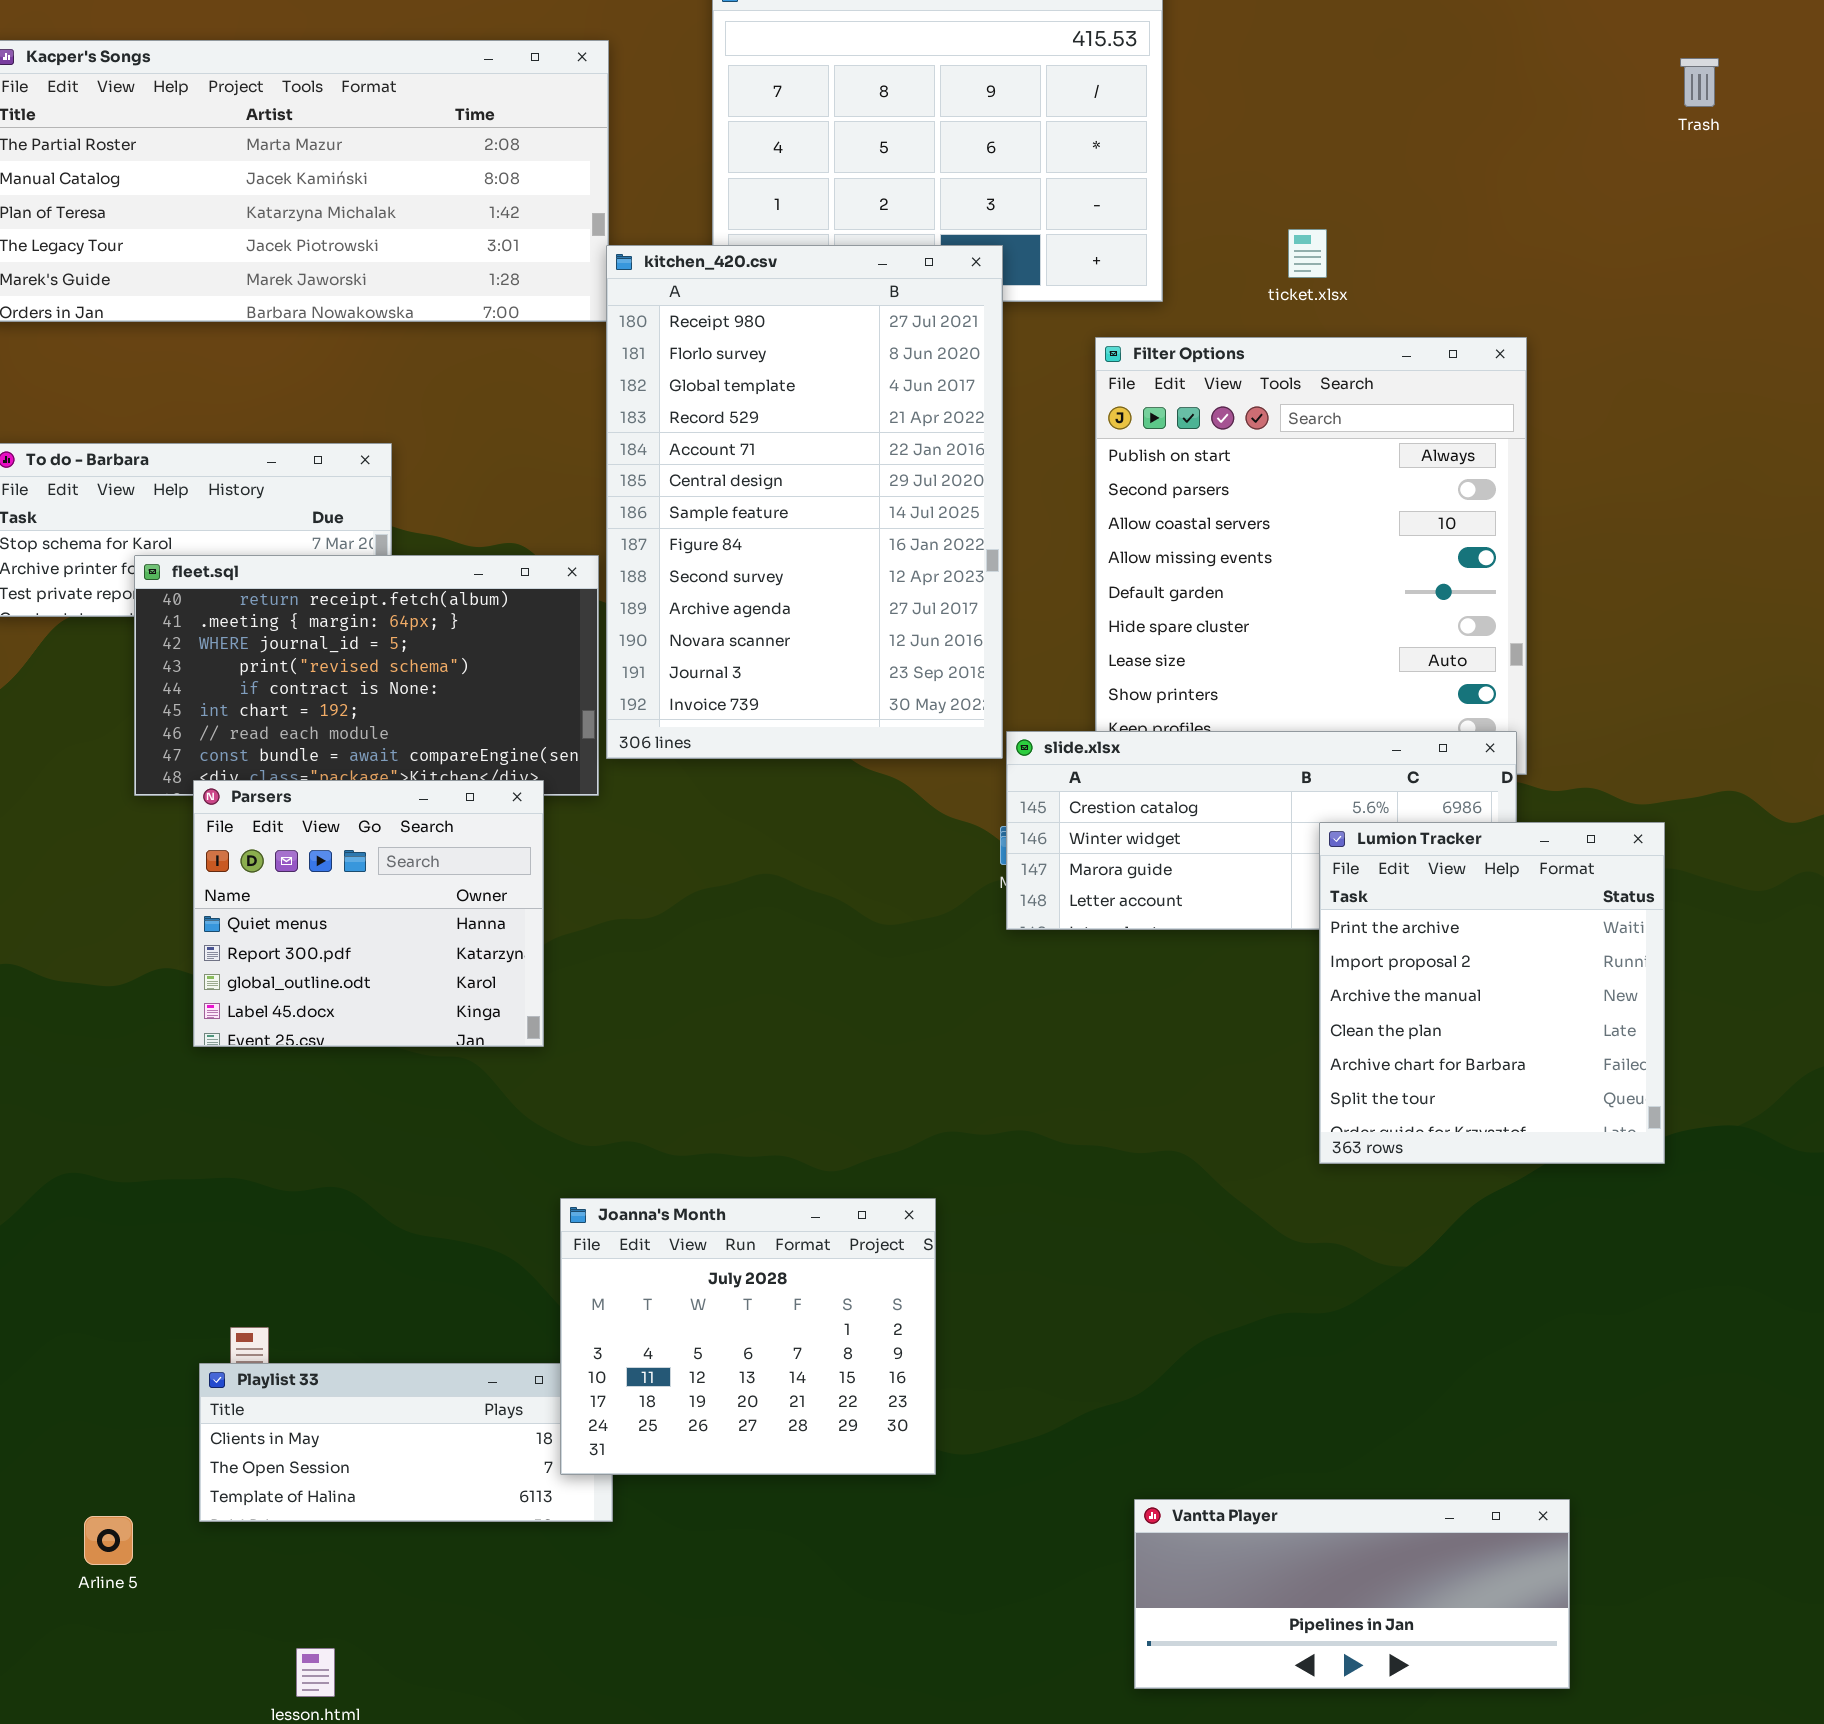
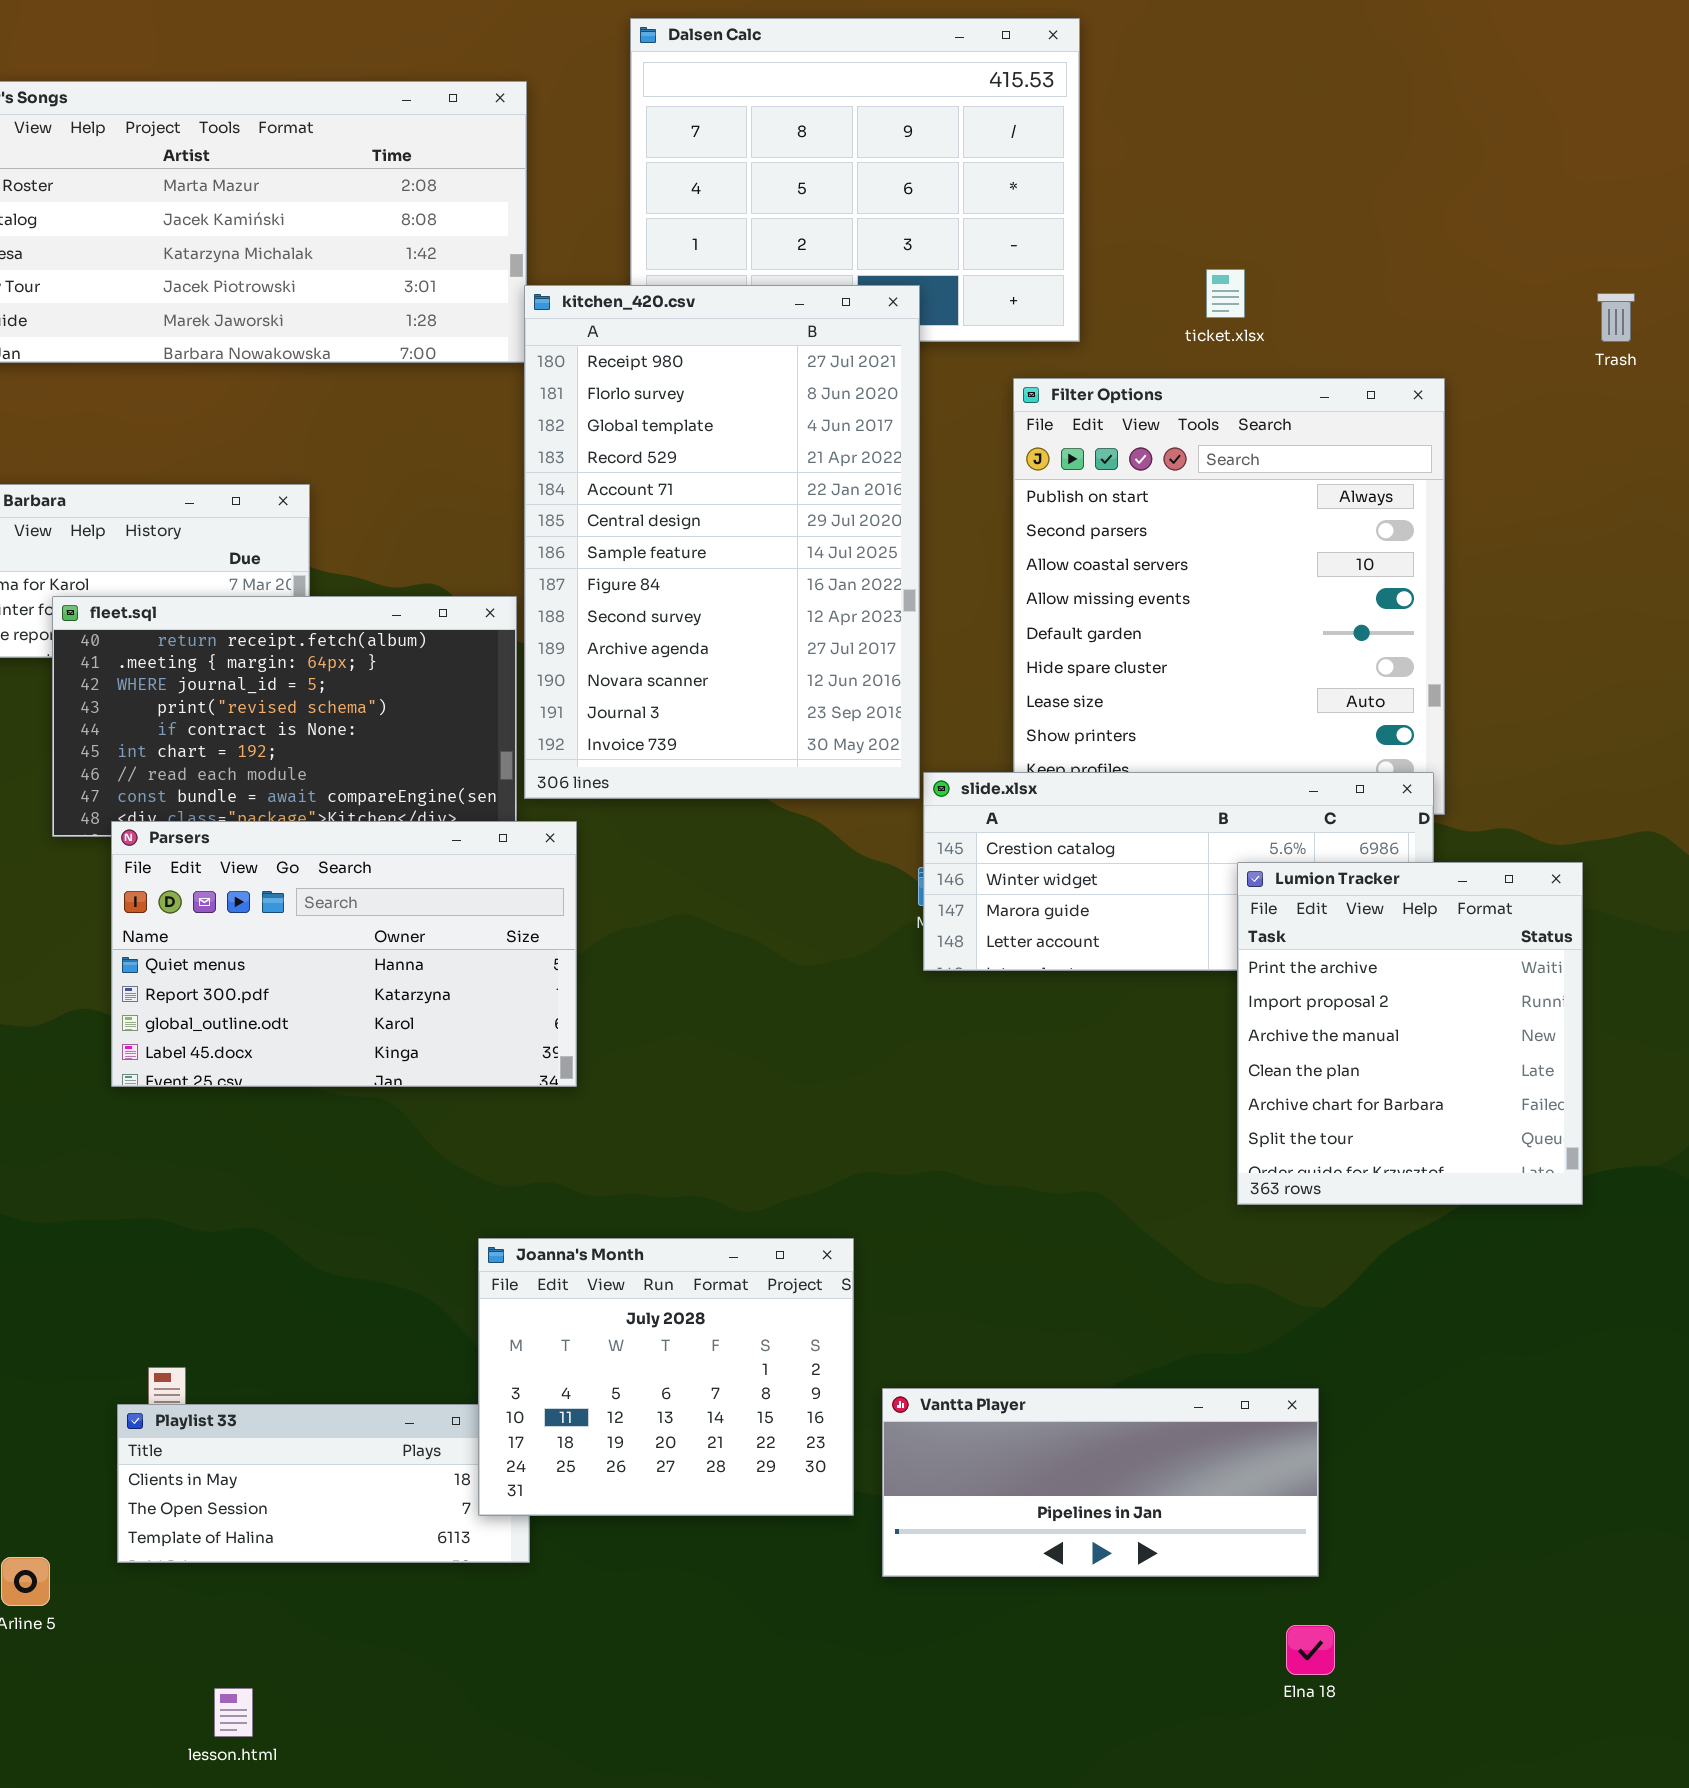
Trash: [1680,58,1719,107] -> [1597,293,1635,342], moved
Parsers: [193,780,544,1047] -> [111,821,577,1087], resized
Vantta Player: [1134,1499,1570,1689] -> [882,1388,1319,1577], moved

